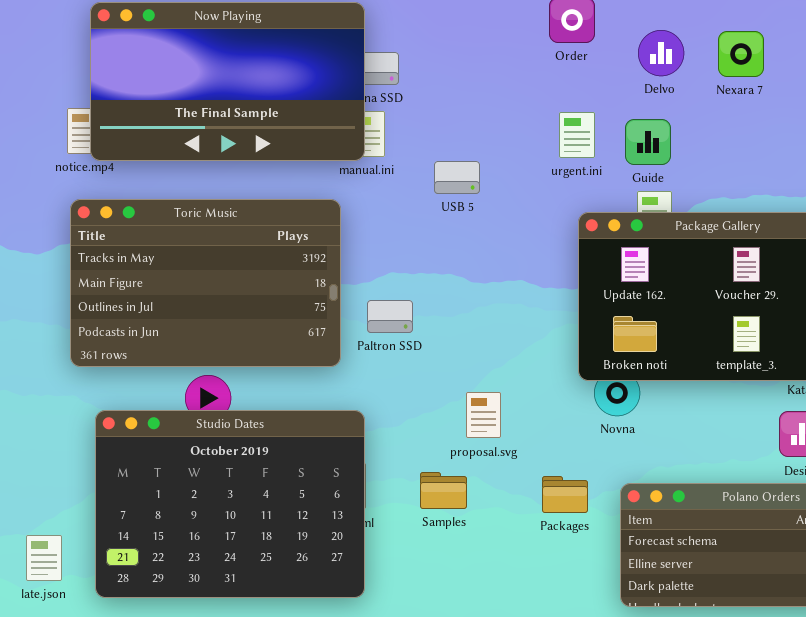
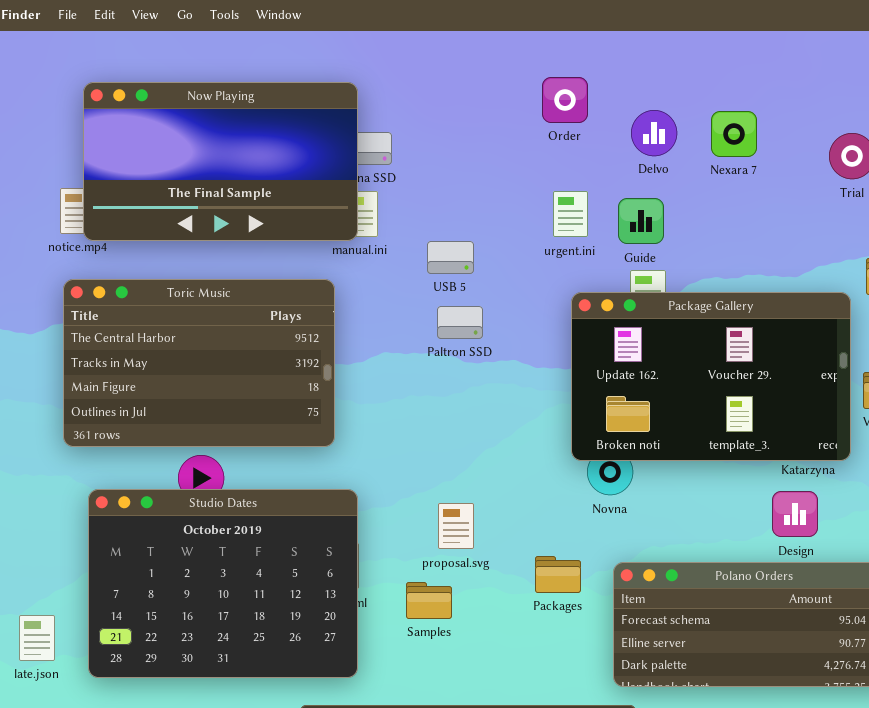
Toric Music: [70,199,341,367] -> [63,279,335,447], scrolled up 1 row
Paltron SSD: [367,300,413,333] -> [437,306,483,339], moved
proposal.svg: [466,392,501,438] -> [438,503,474,549], moved
Samples: [420,472,467,509] -> [406,582,452,619], moved

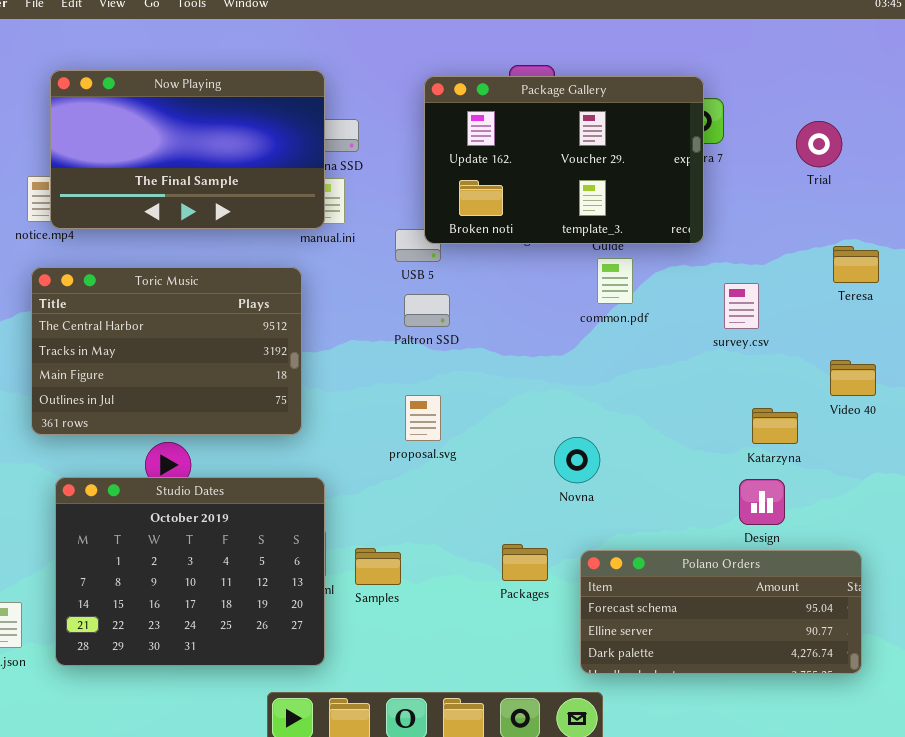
Package Gallery: [571,292,851,461] -> [424,76,704,244], moved
proposal.svg: [438,503,474,549] -> [405,395,441,441], moved
Samples: [406,582,452,619] -> [355,548,401,585], moved

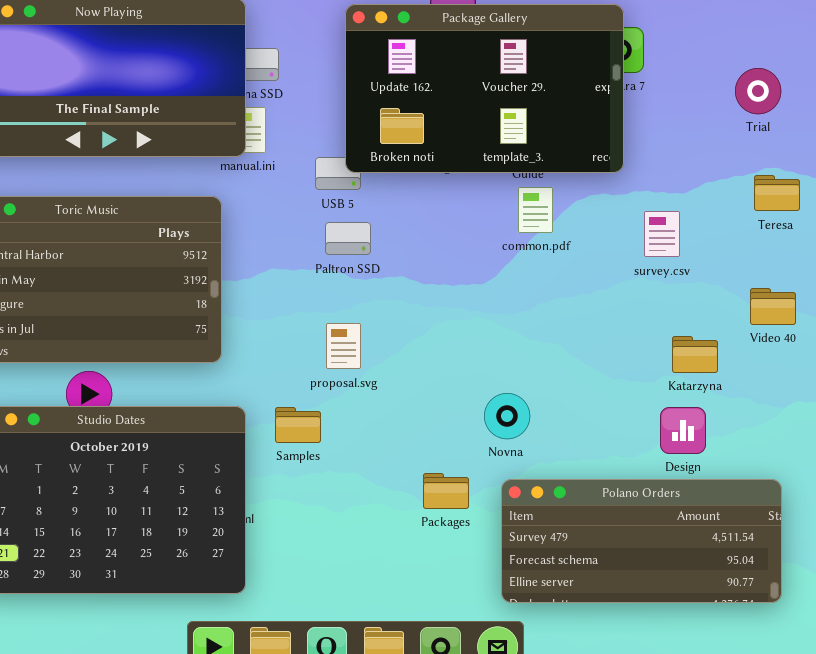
Trial: [796,121,842,167] -> [735,68,781,114], moved
Novna: [554,437,600,483] -> [484,393,530,439], moved
Samples: [355,548,401,585] -> [275,407,321,443], moved
Polano Orders: [580,550,862,674] -> [501,479,782,603], scrolled up 1 row

